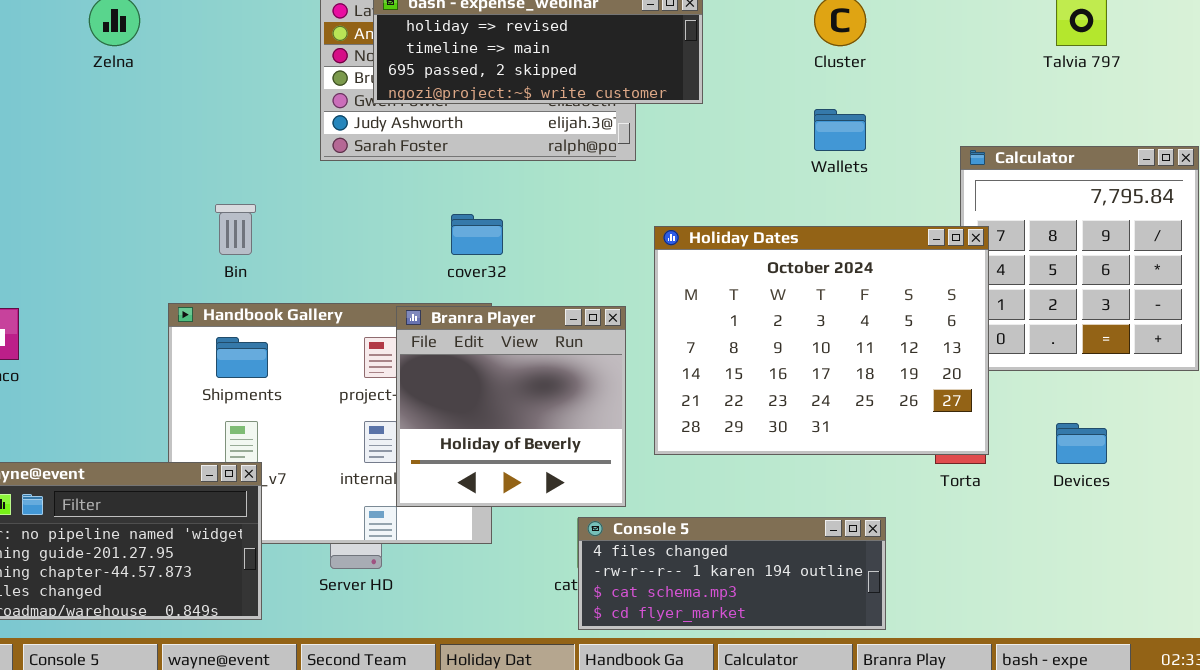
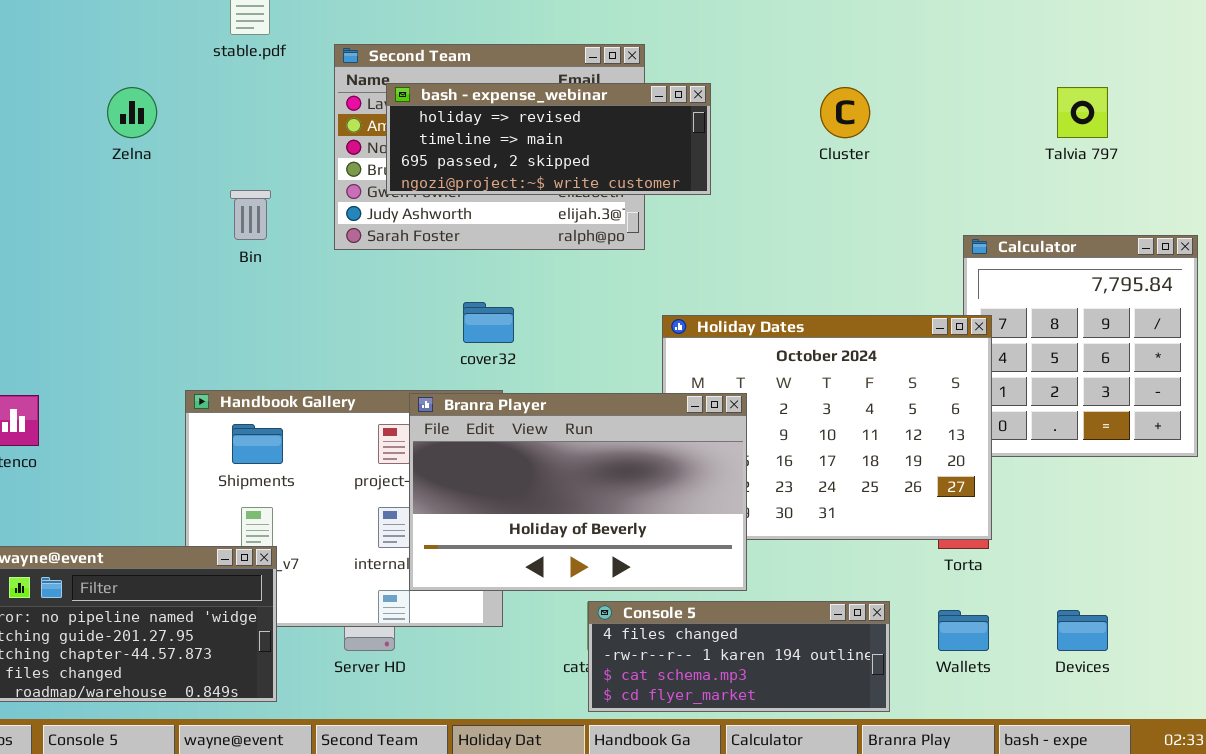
Wallets: [814,109,866,151] -> [938,610,989,651], moved
Bin: [215,204,256,255] -> [230,190,271,240], moved
Branra Player: [396,306,626,507] -> [409,393,747,591], resized
Devices: [1056,423,1107,464] -> [1057,610,1108,651], moved

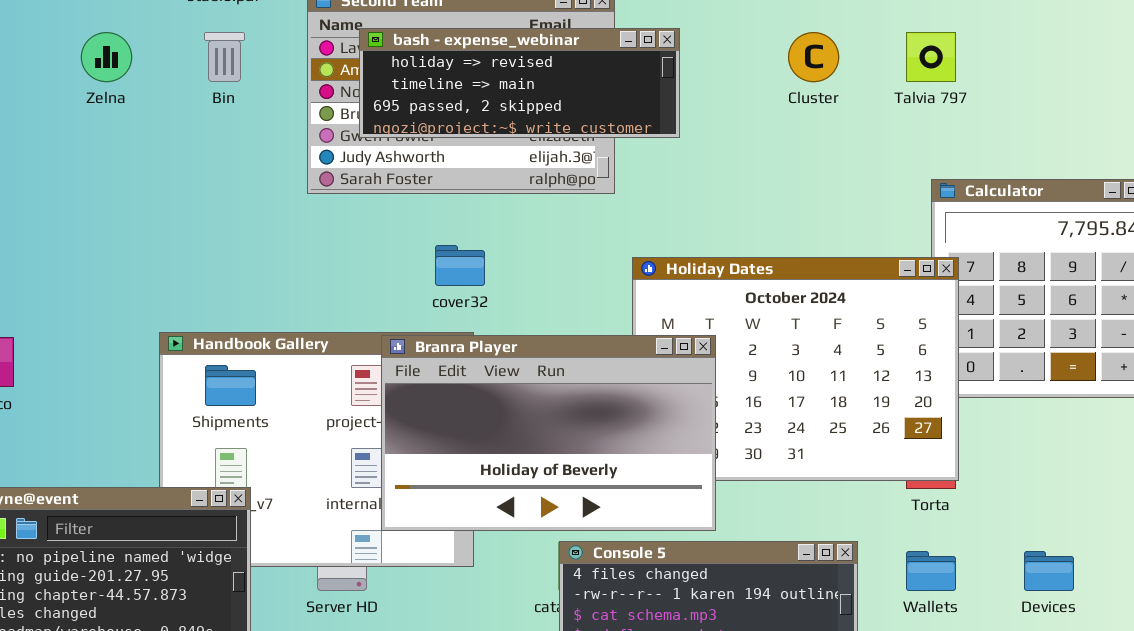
Talvia 797: [1057,87,1108,138] -> [906,32,956,82], moved
Bin: [230,190,271,240] -> [204,32,245,82], moved

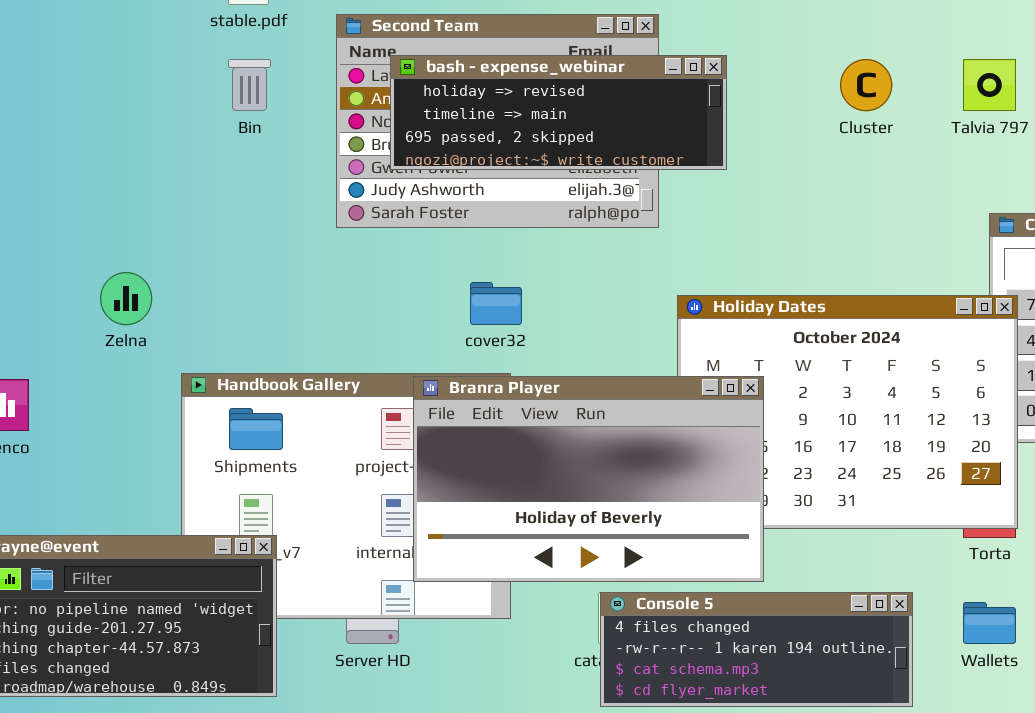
Zelna: [81,32,132,82] -> [100,272,152,325], moved

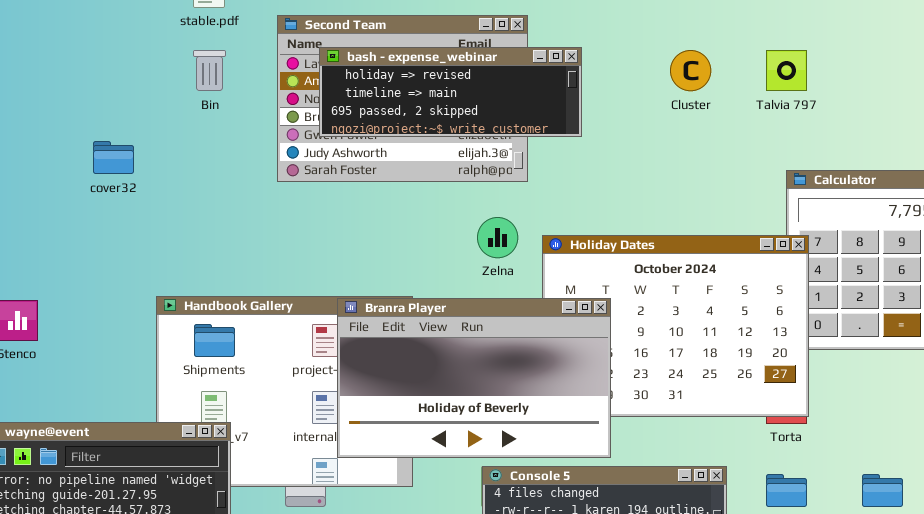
Zelna: [100,272,152,325] -> [477,217,518,258], moved
cover32: [470,282,522,325] -> [93,141,134,174], moved

